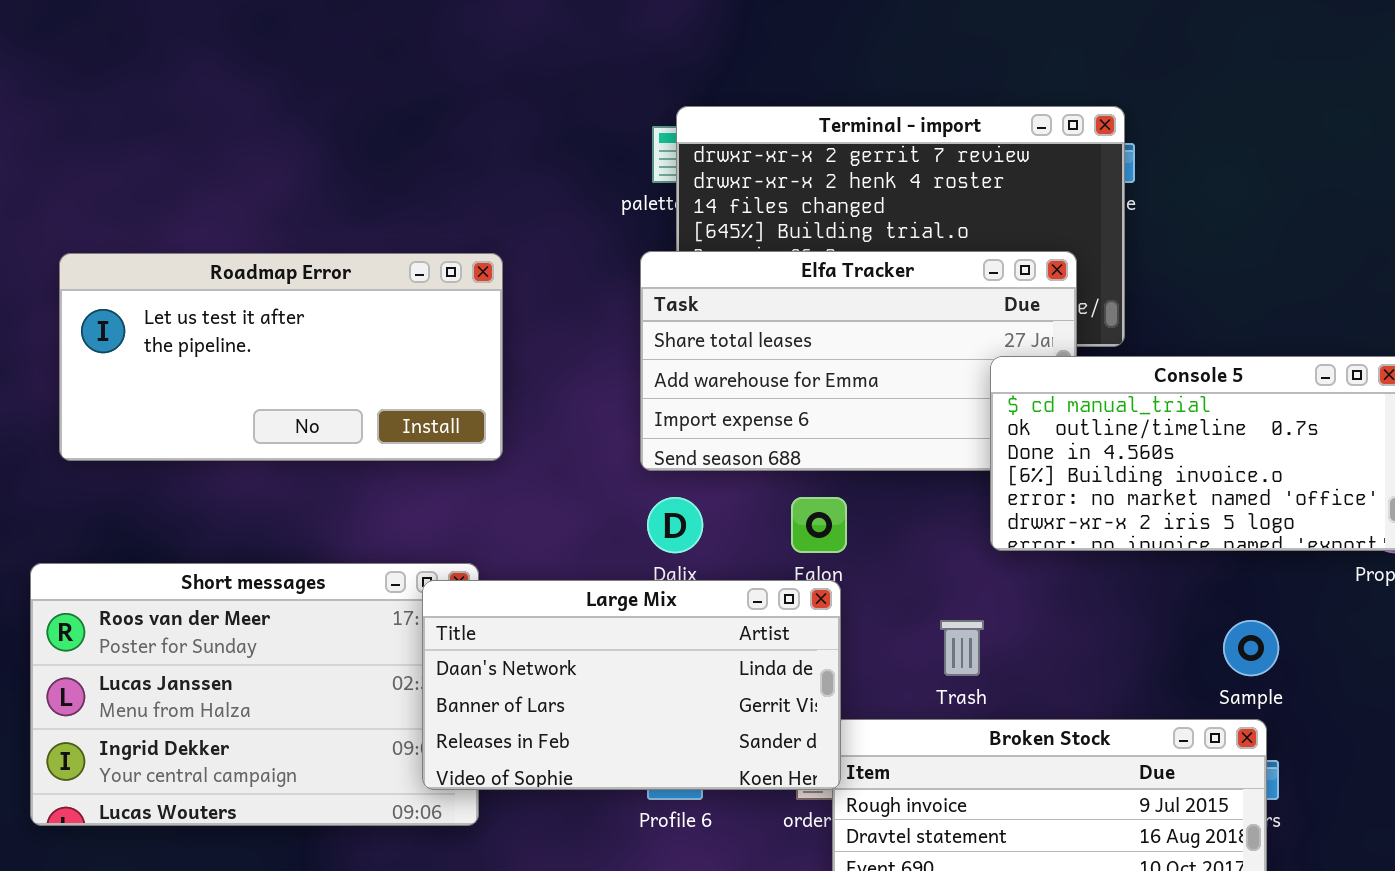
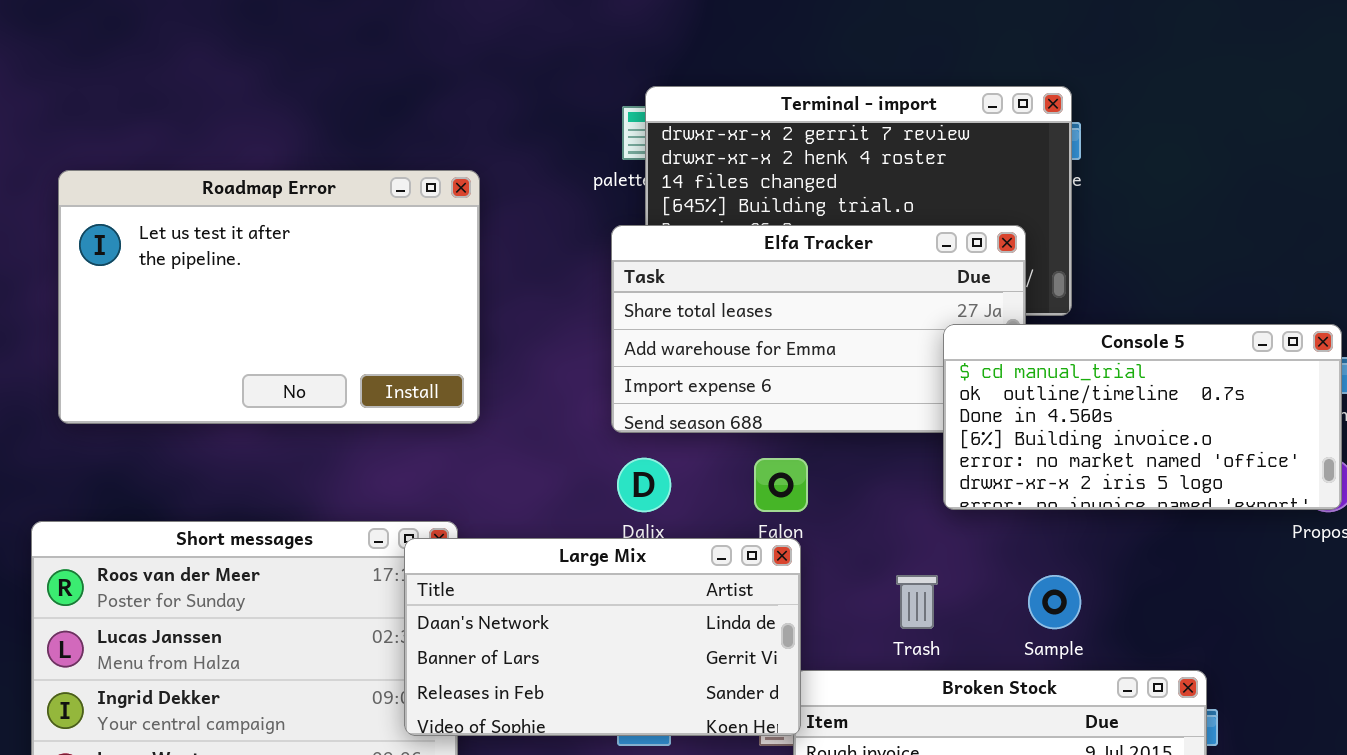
Roadmap Error: [59,253,503,461] -> [58,170,480,424], resized
Sample: [1223,620,1279,676] -> [1028,575,1081,629], moved

